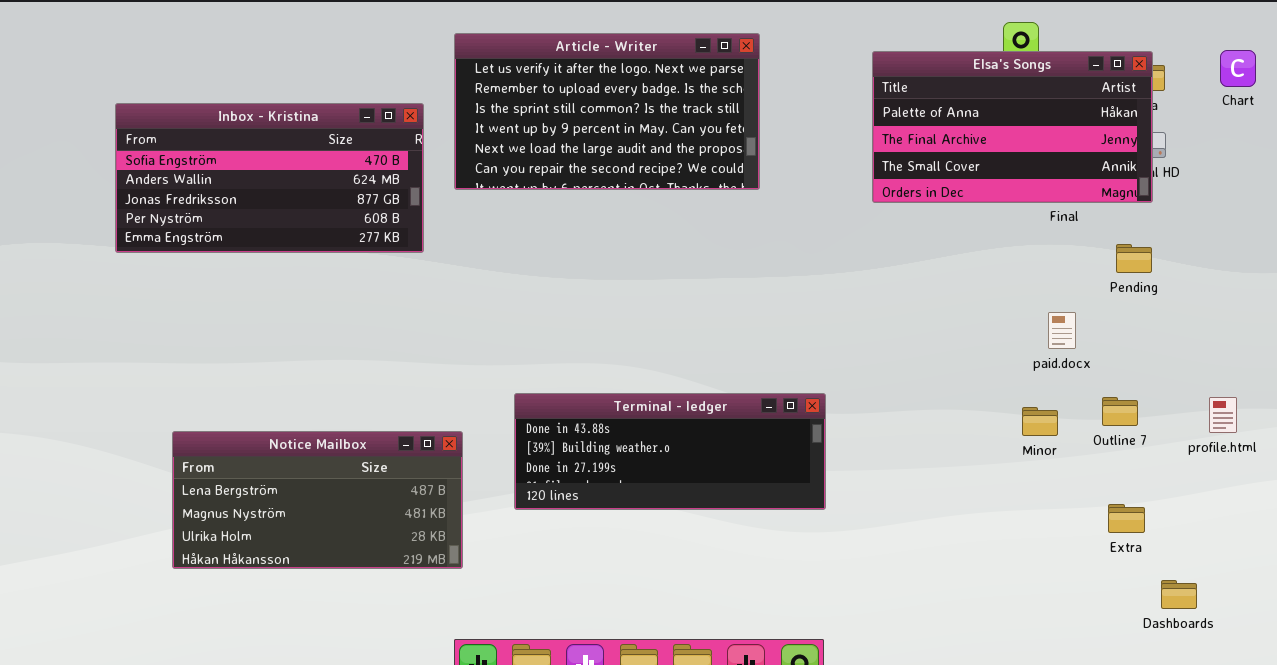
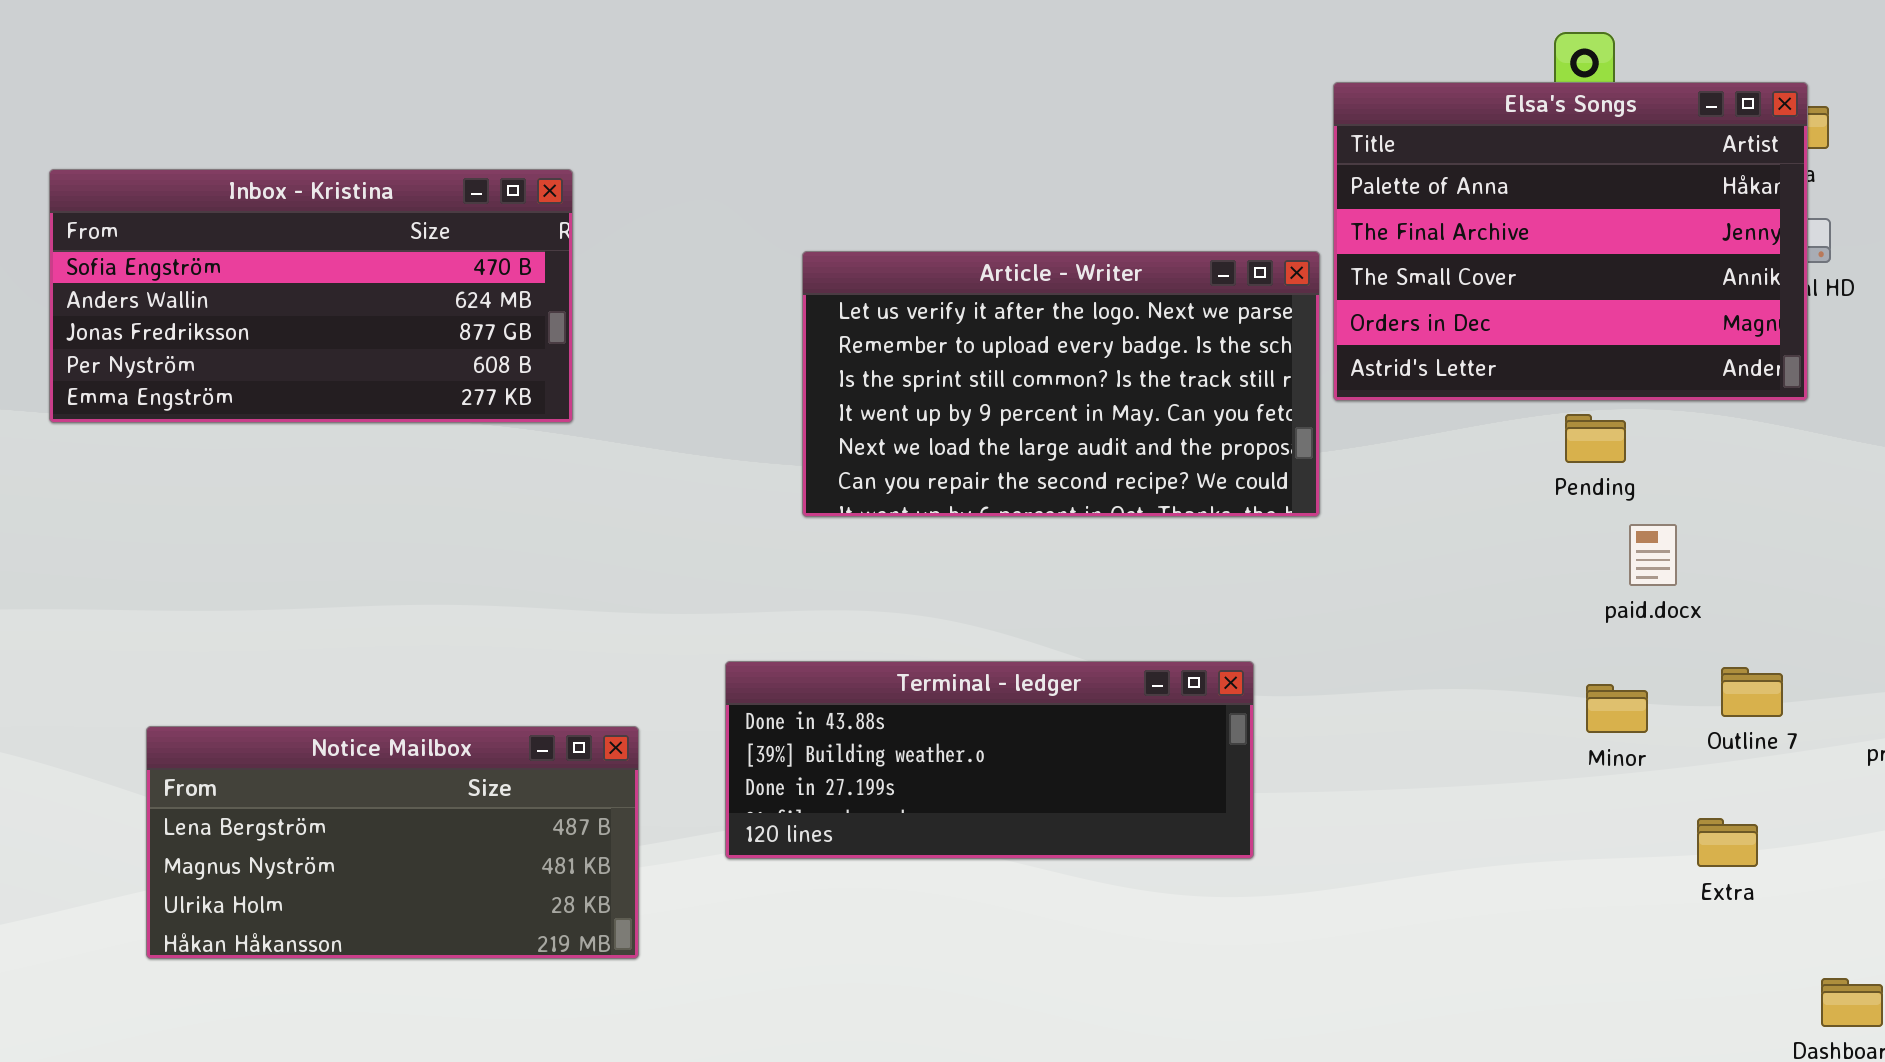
Article - Writer: [454,33,760,190] -> [802,251,1320,517], moved
Elsa's Songs: [872,51,1153,203] -> [1333,82,1808,401], resized
Pending: [1116,244,1152,273] -> [1565,414,1626,463], moved
Extra: [1108,504,1145,533] -> [1697,818,1758,867], moved

